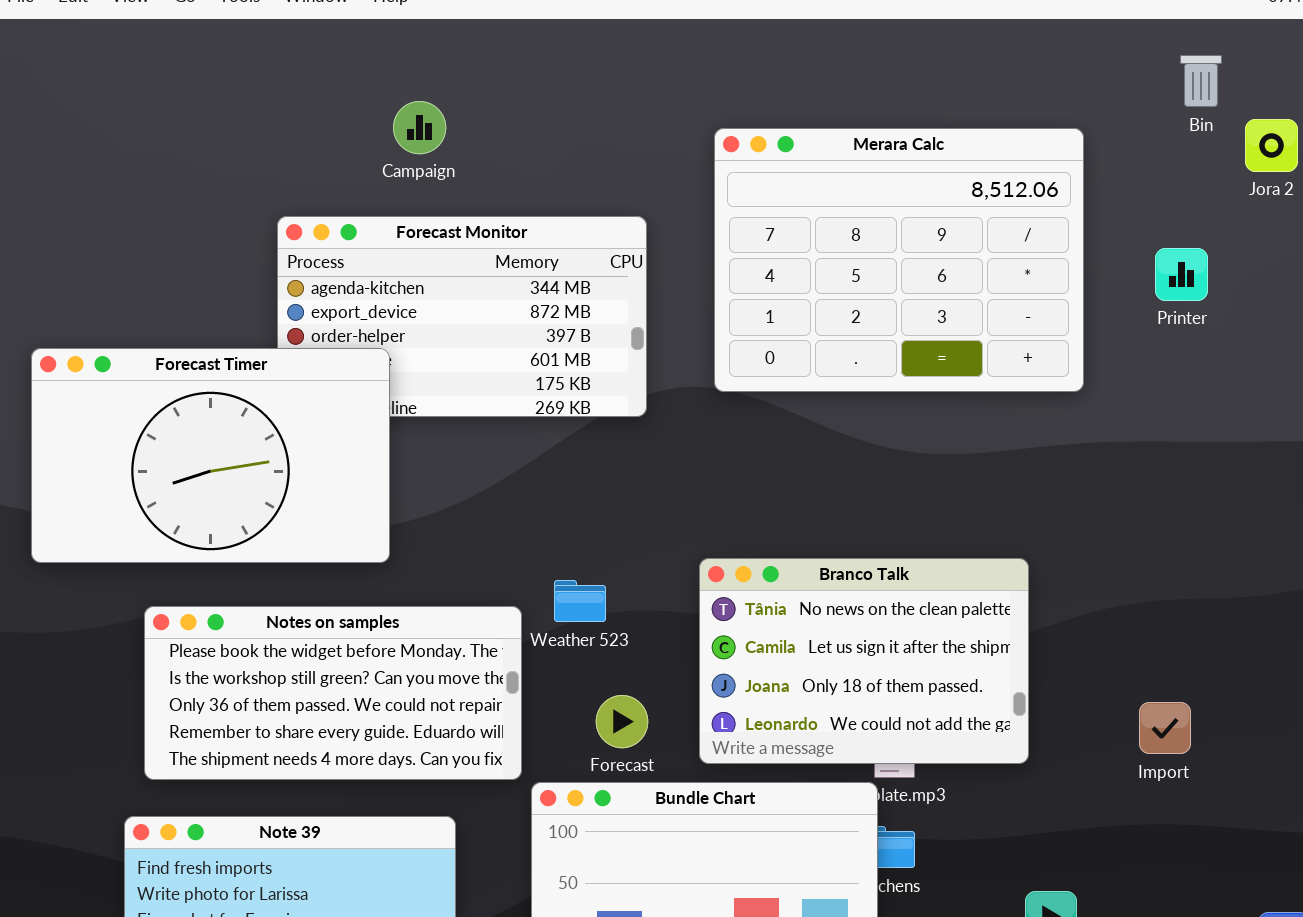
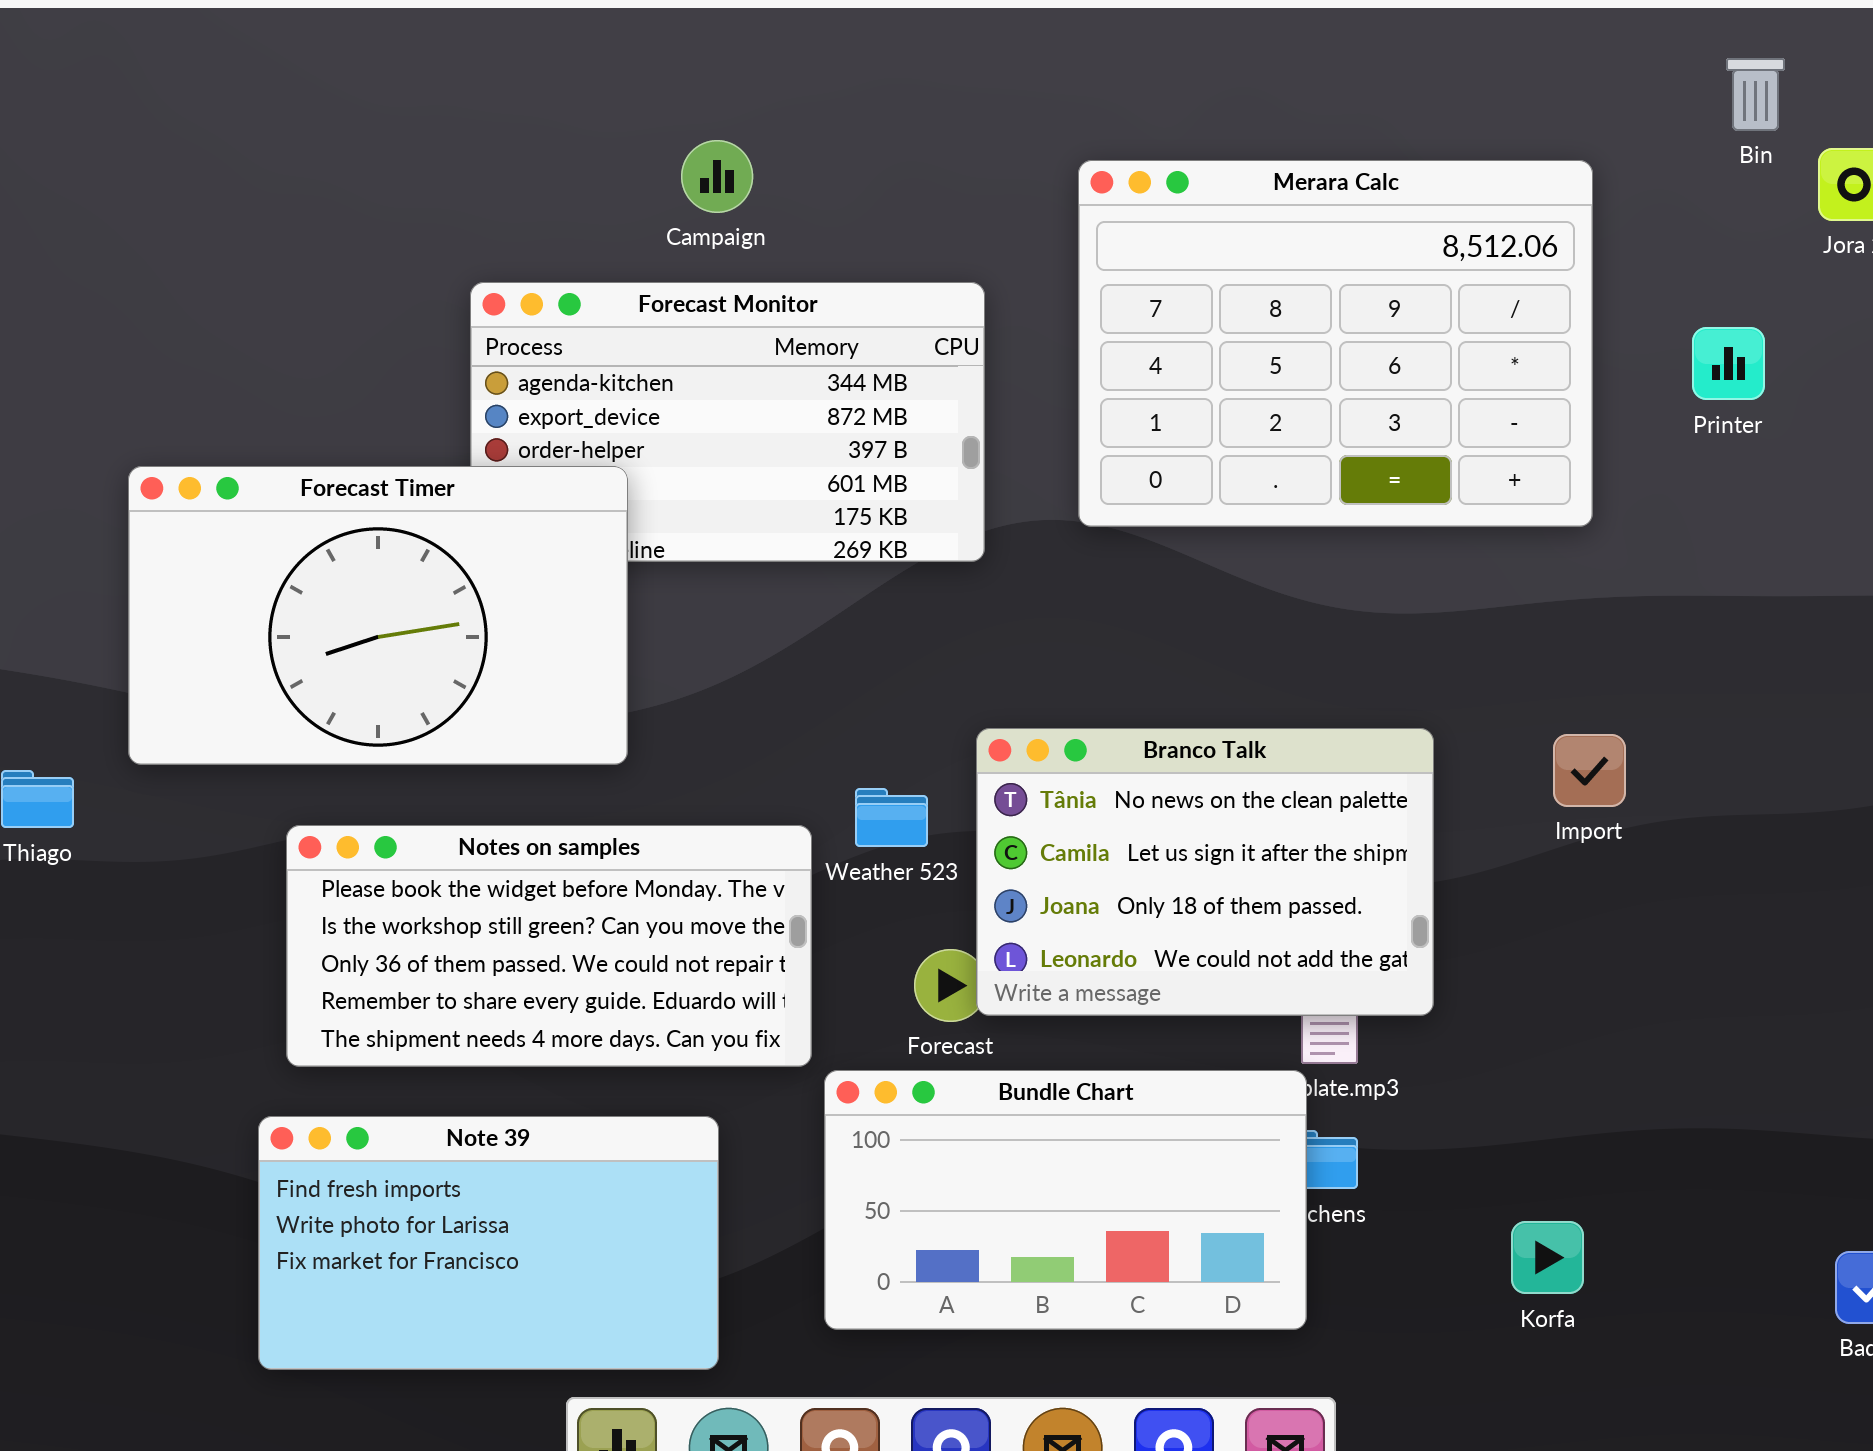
Campaign: [393,101,446,154] -> [681,140,753,213], moved
Branco Talk: [699,558,1029,764] -> [976,728,1434,1016], moved
Import: [1139,702,1191,754] -> [1553,734,1626,807], moved

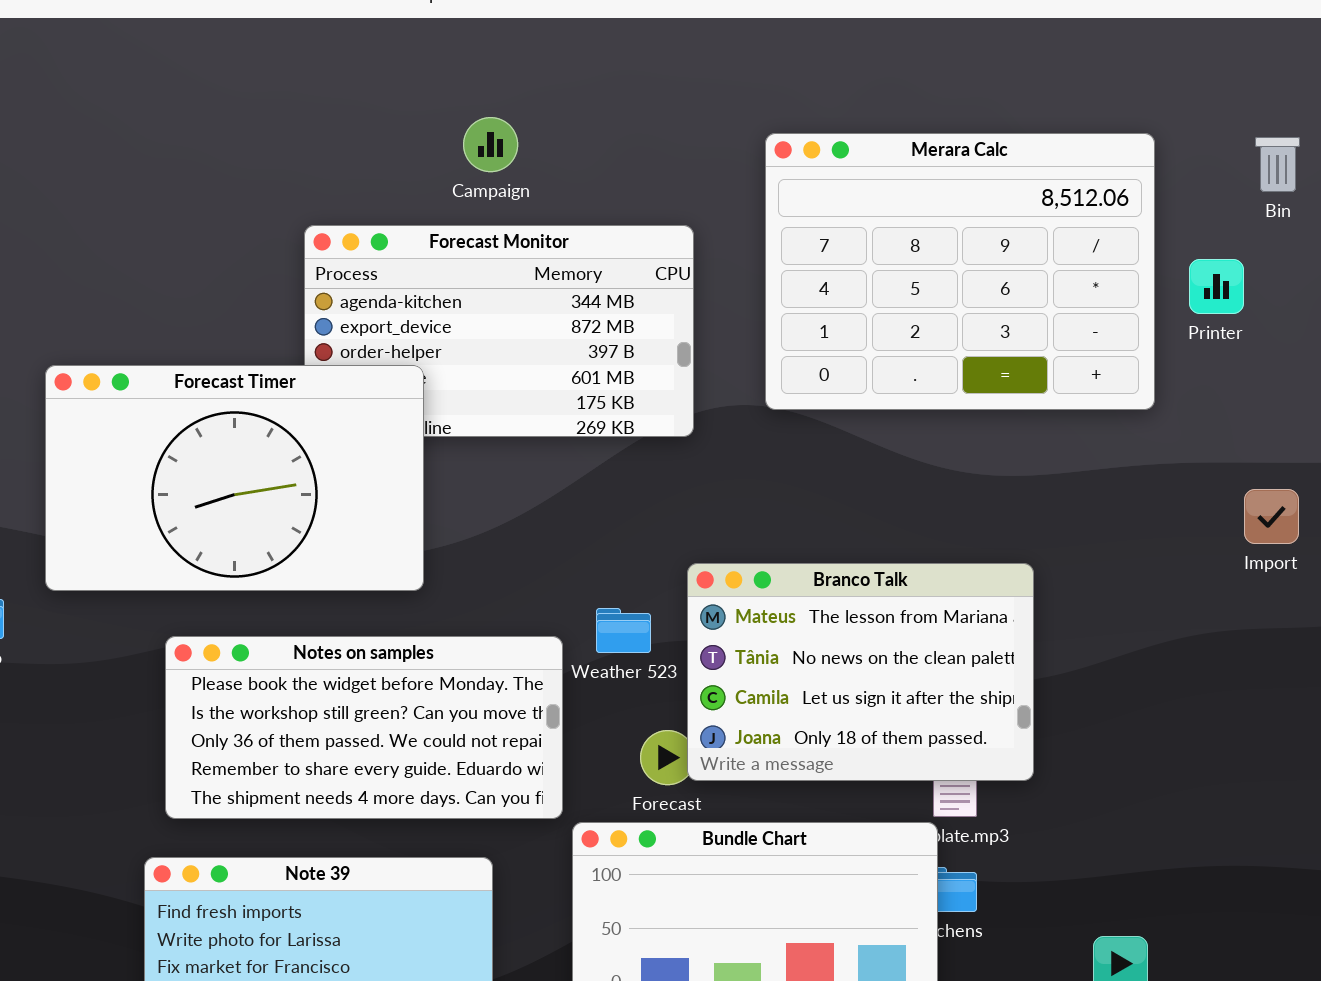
Bin: [1726,58,1785,131] -> [1255,137,1300,192], moved
Printer: [1692,327,1765,400] -> [1189,259,1244,314], moved
Branco Talk: [976,728,1434,1016] -> [687,563,1034,781], scrolled up 1 row
Import: [1553,734,1626,807] -> [1244,489,1299,544], moved

